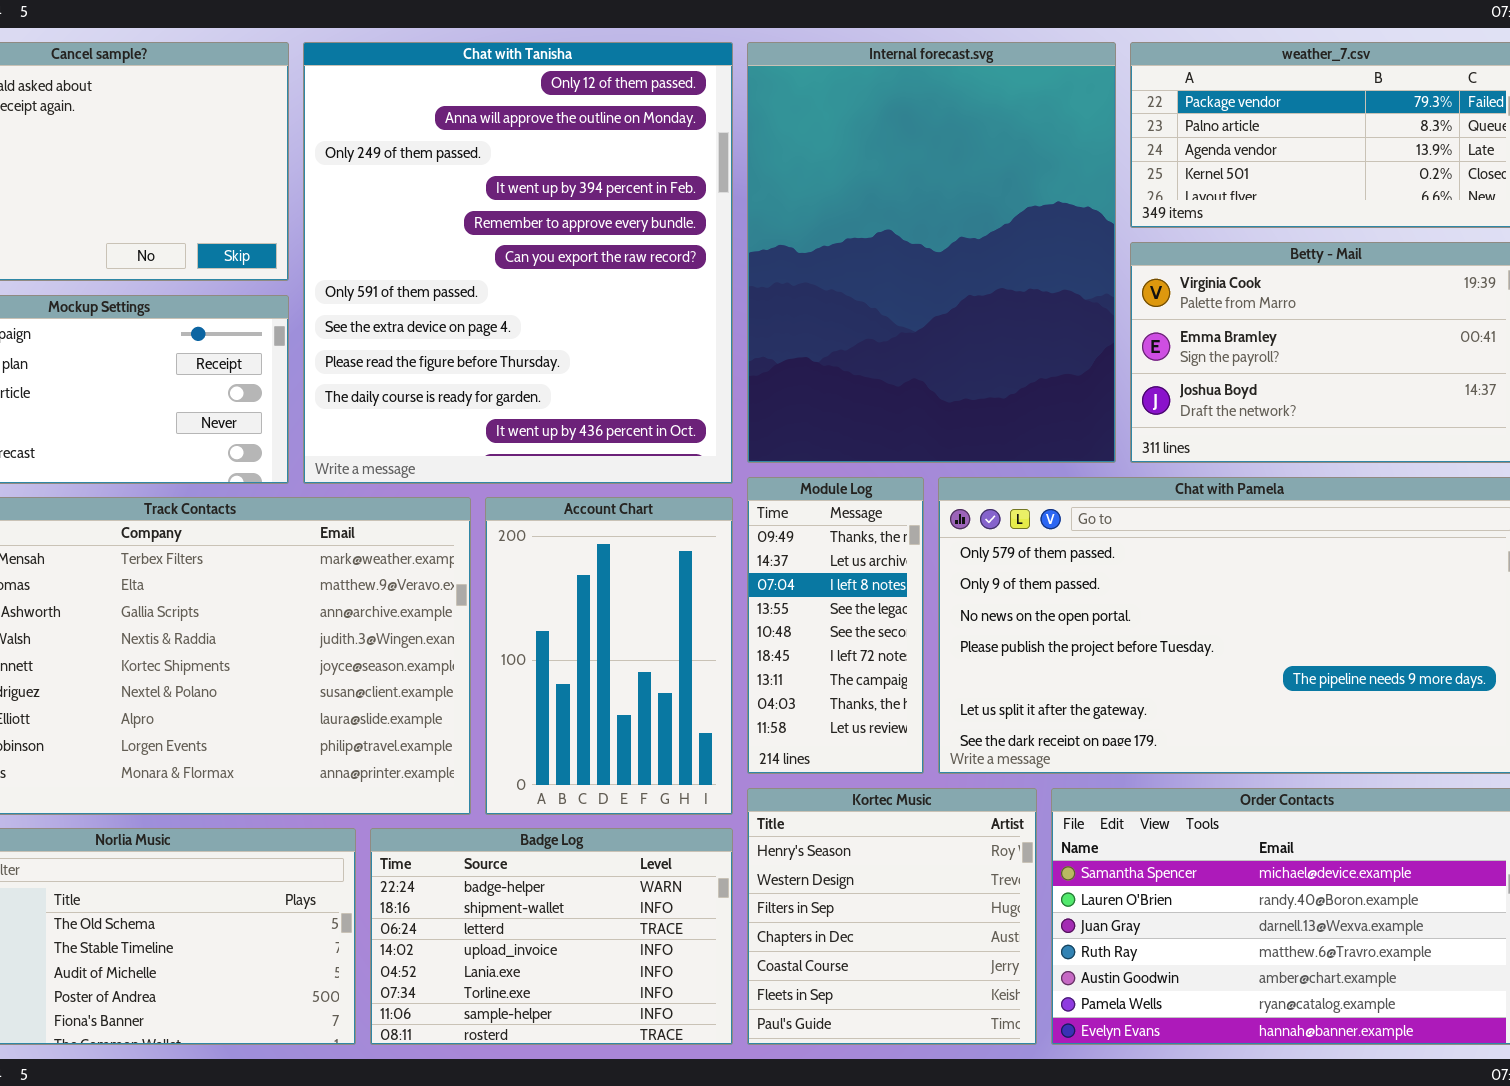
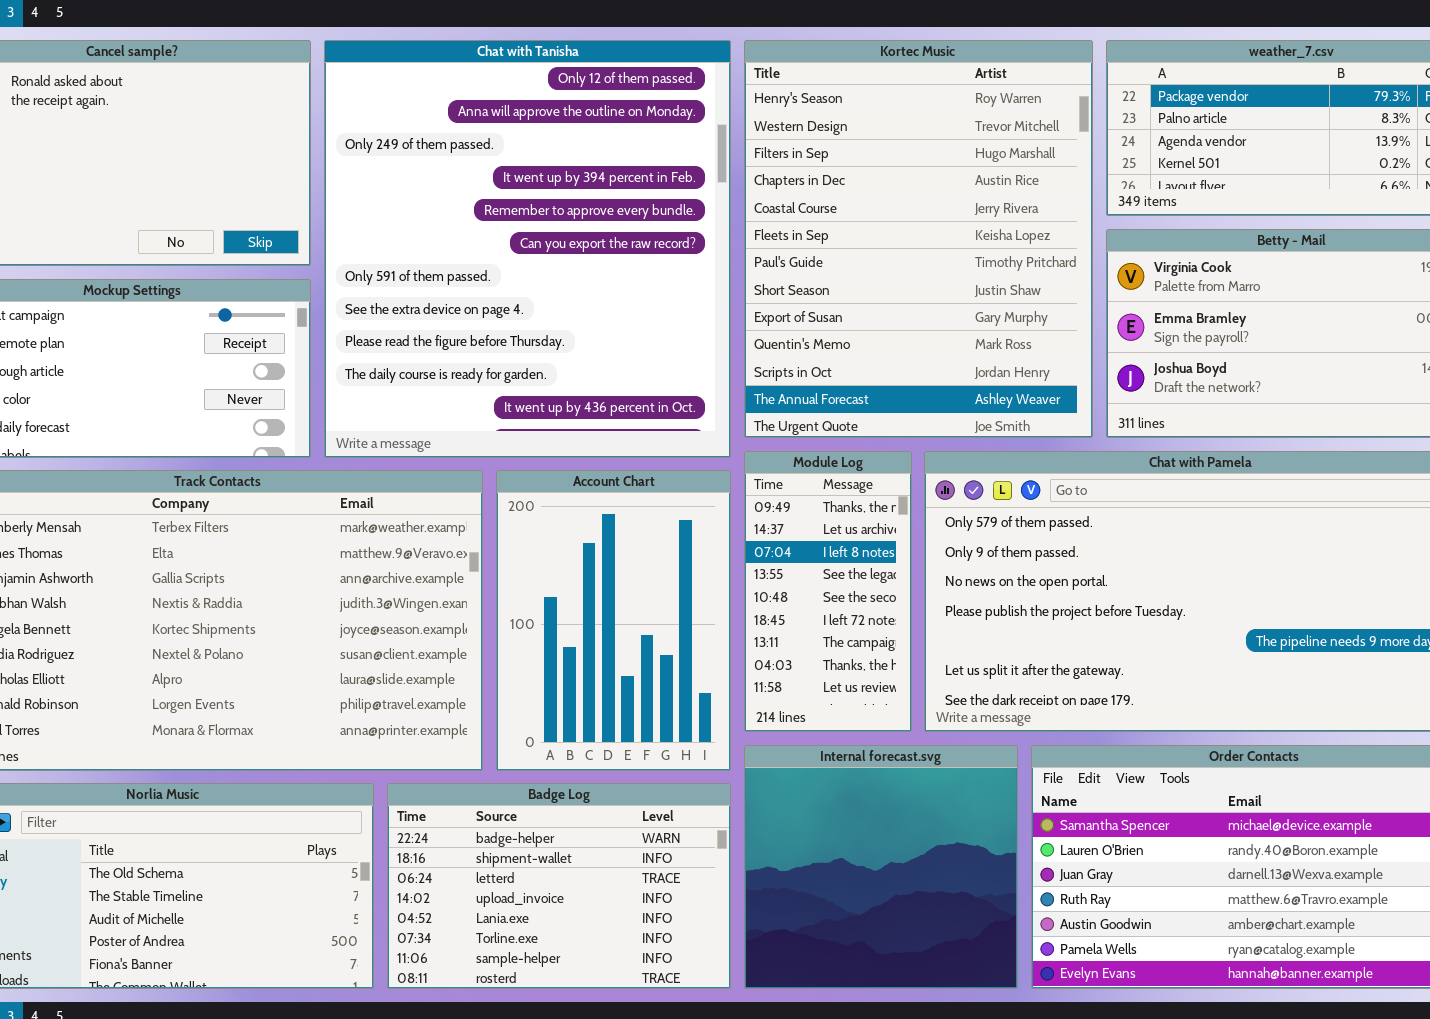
Internal forecast.svg: [747,42,1116,463] -> [744,745,1018,989], moved, resized
Kortec Music: [747,788,1037,1045] -> [744,40,1093,438], moved, resized

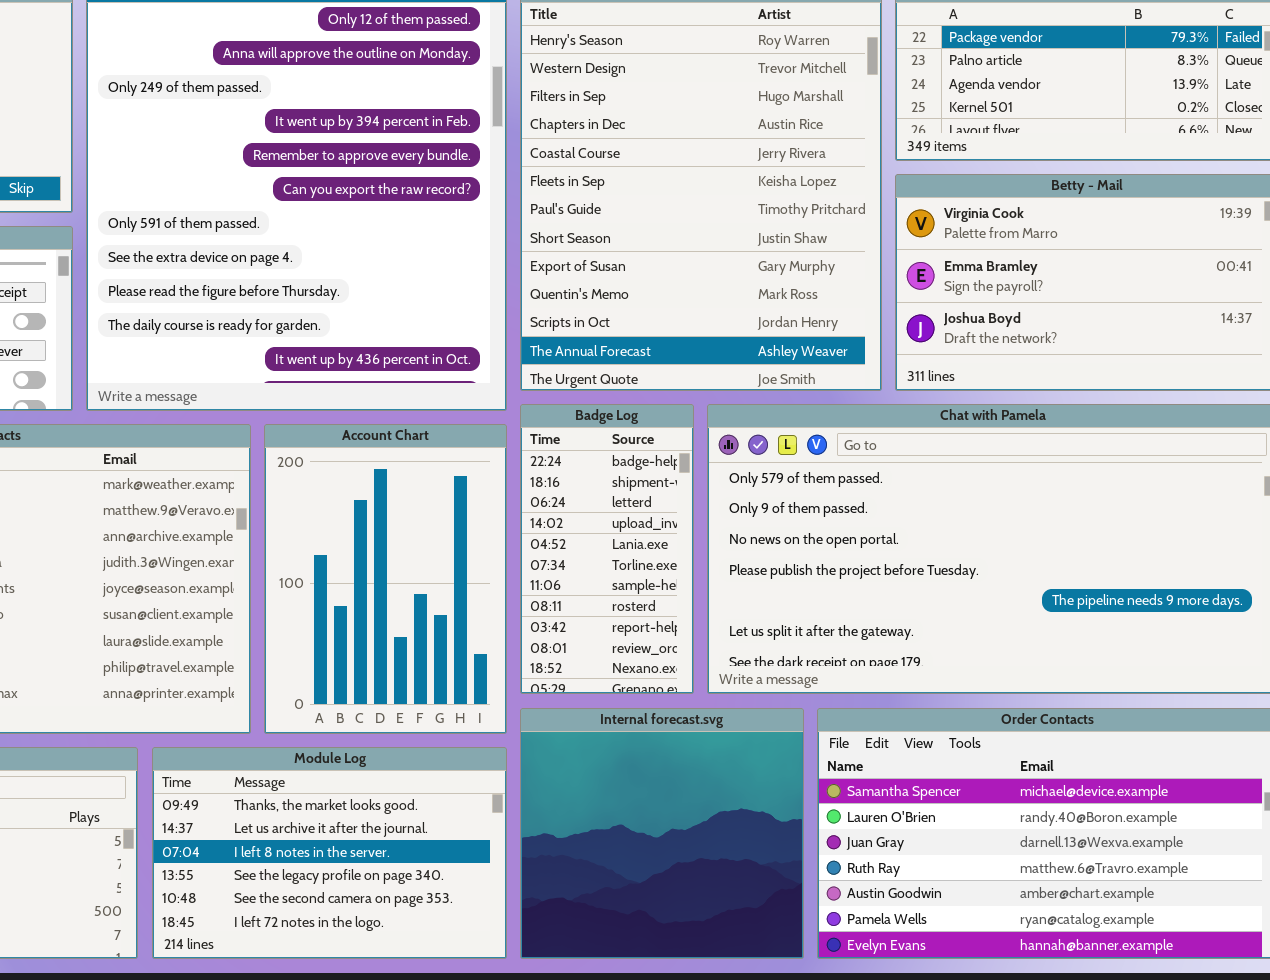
Module Log: [744,451,912,732] -> [152,747,507,959], moved, resized
Badge Log: [387,783,731,989] -> [520,404,694,694], moved, resized

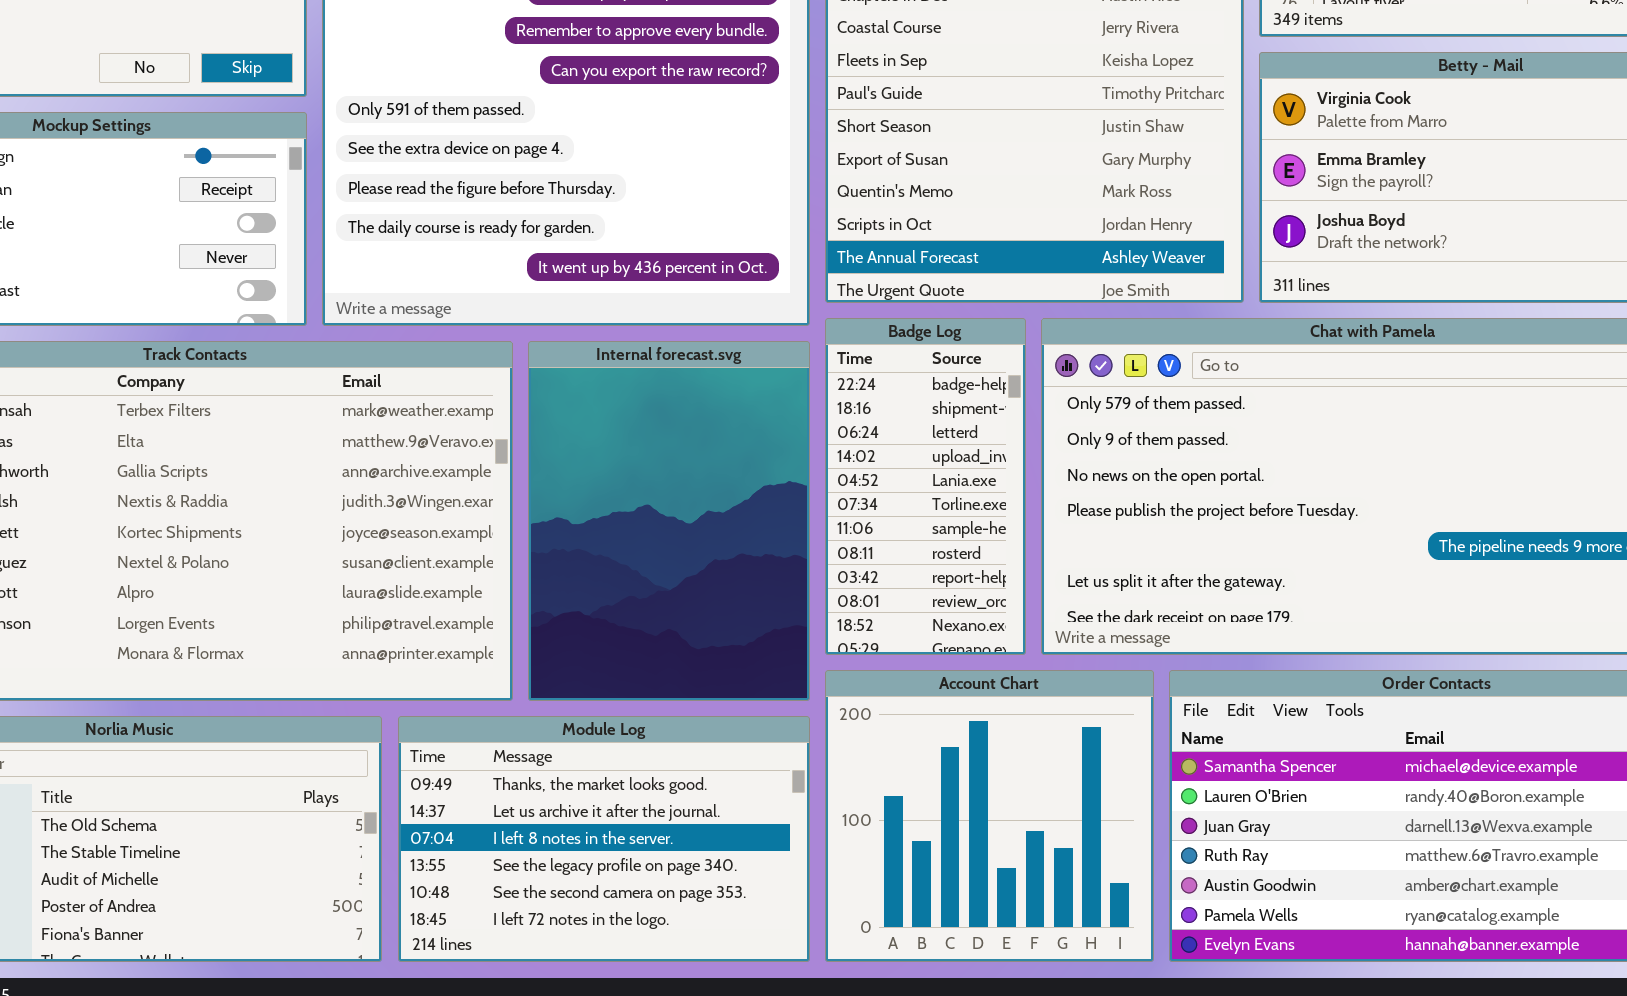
Account Chart: [264,424,507,734] -> [825,670,1154,962], moved, resized
Internal forecast.svg: [520,708,804,959] -> [528,341,810,701], moved, resized

